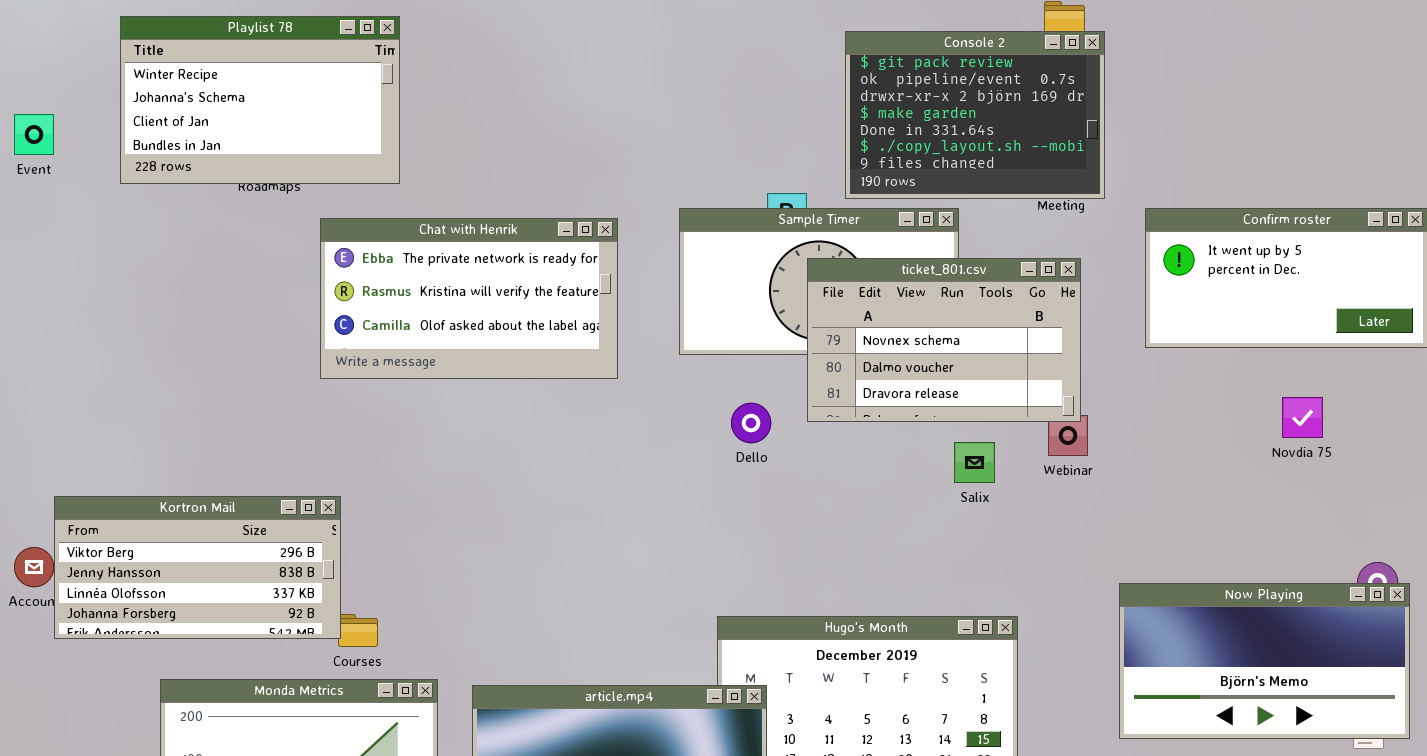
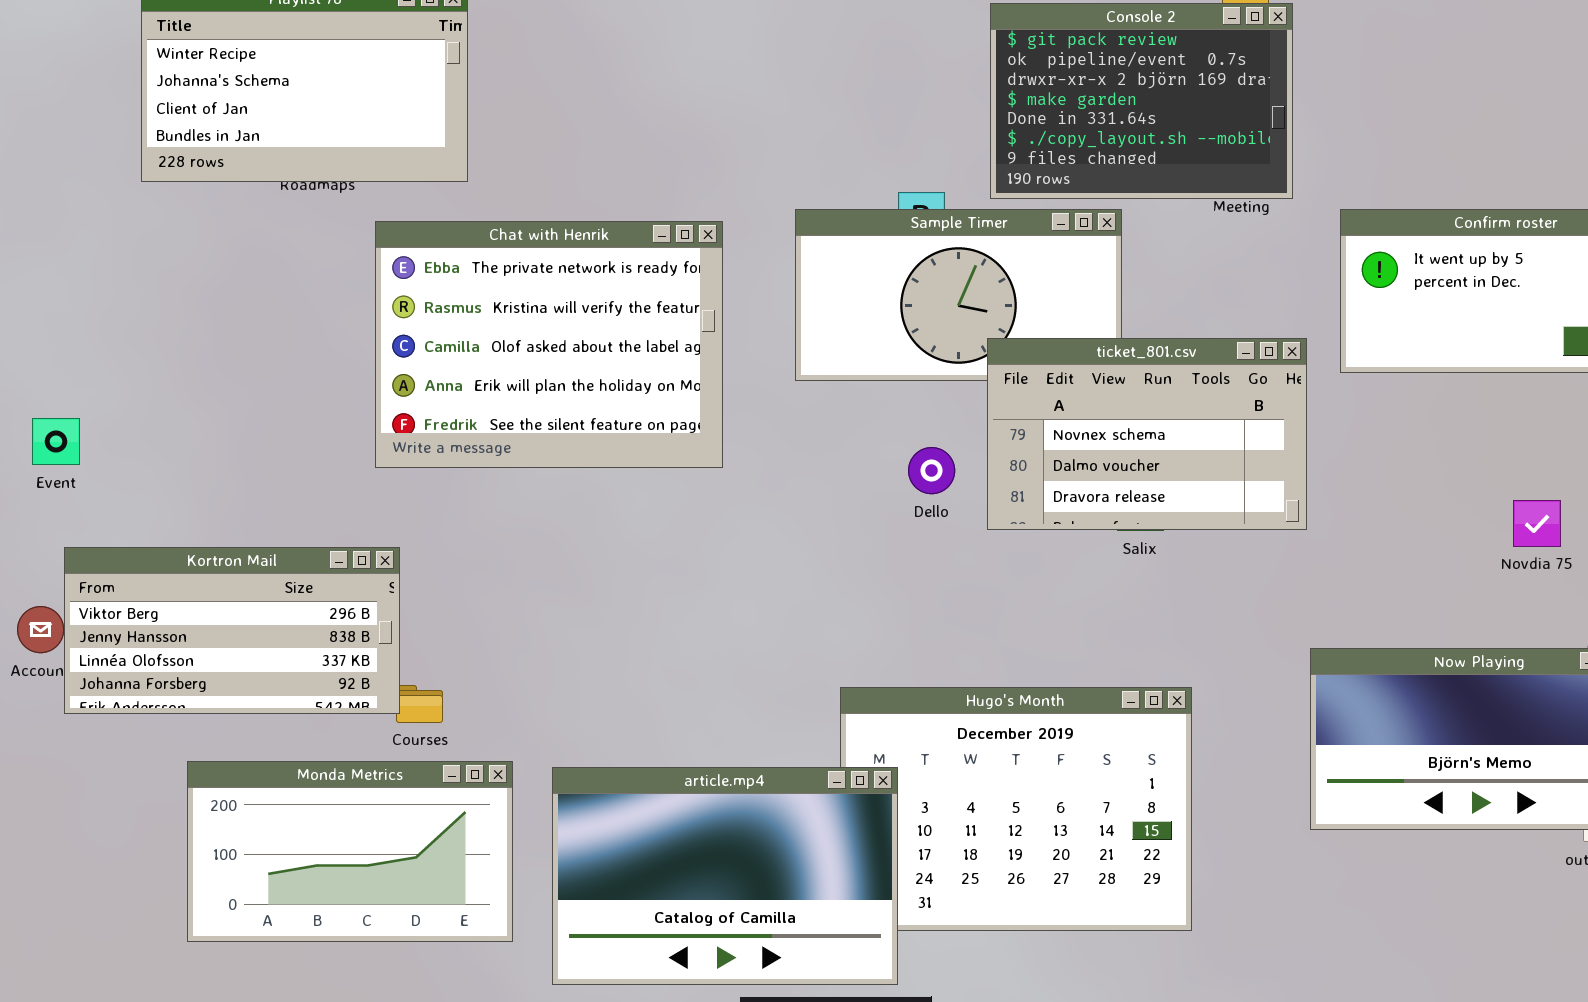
Event: [14,114,54,155] -> [32,418,80,465], moved
Chat with Henrik: [320,218,618,379] -> [375,221,723,468], resized
ticket_801.csv: [807,258,1081,422] -> [987,338,1307,530], moved
Novdia 75: [1282,397,1323,438] -> [1513,500,1561,547], moved
Dello: [731,403,771,443] -> [908,447,955,494], moved

